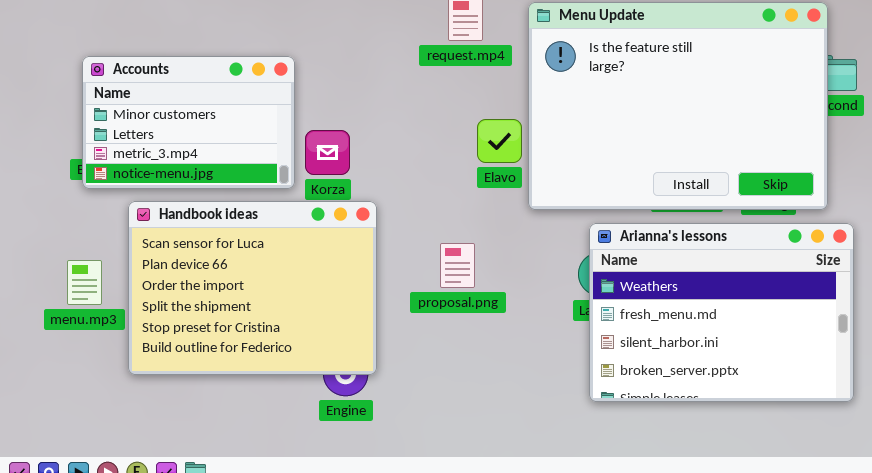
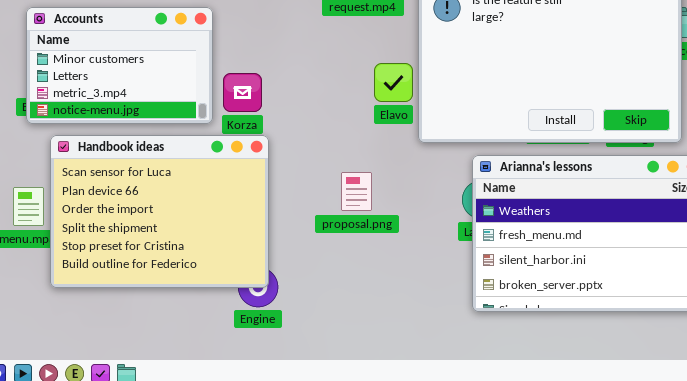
Handbook ideas: [128,201,377,375] -> [50,135,269,288], moved

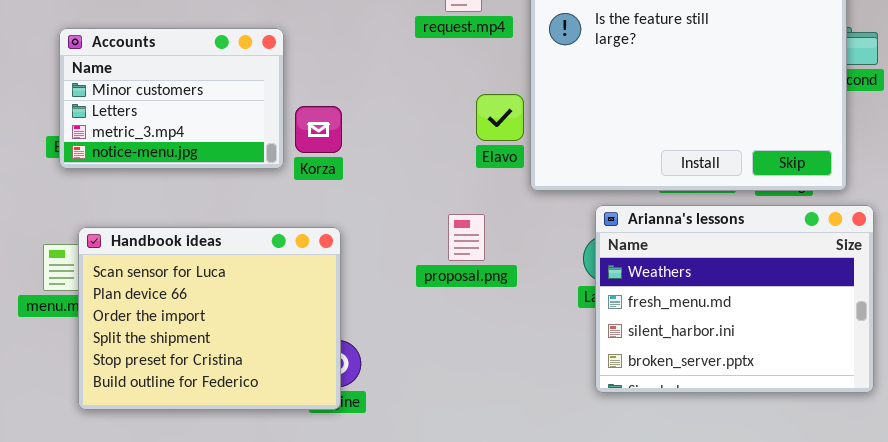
Handbook ideas: [50,135,269,288] -> [78,227,341,410], moved
proposal.png: [341,172,372,211] -> [448,214,485,261], moved

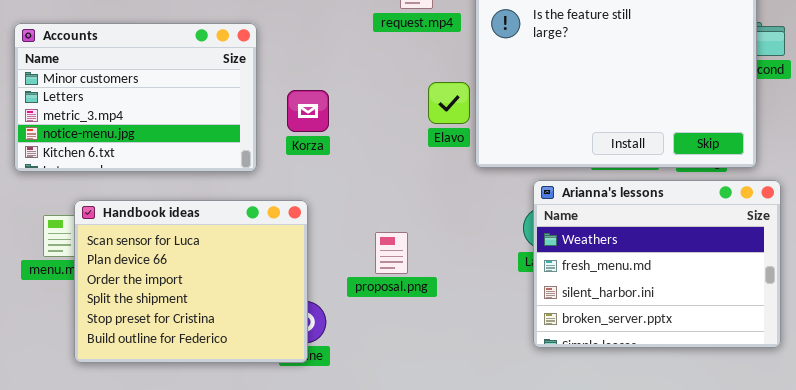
Accounts: [59,28,284,169] -> [14,23,257,172], resized
Korza: [295,106,342,153] -> [287,90,329,132], moved
proposal.png: [448,214,485,261] -> [375,232,408,274], moved

